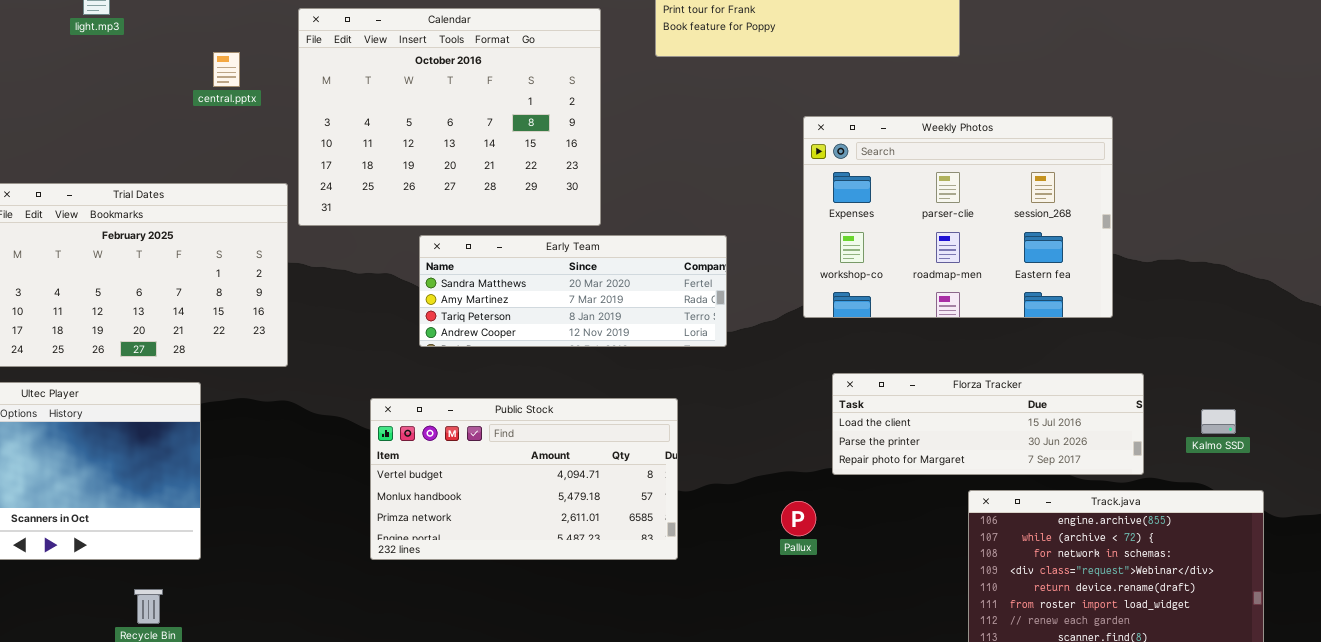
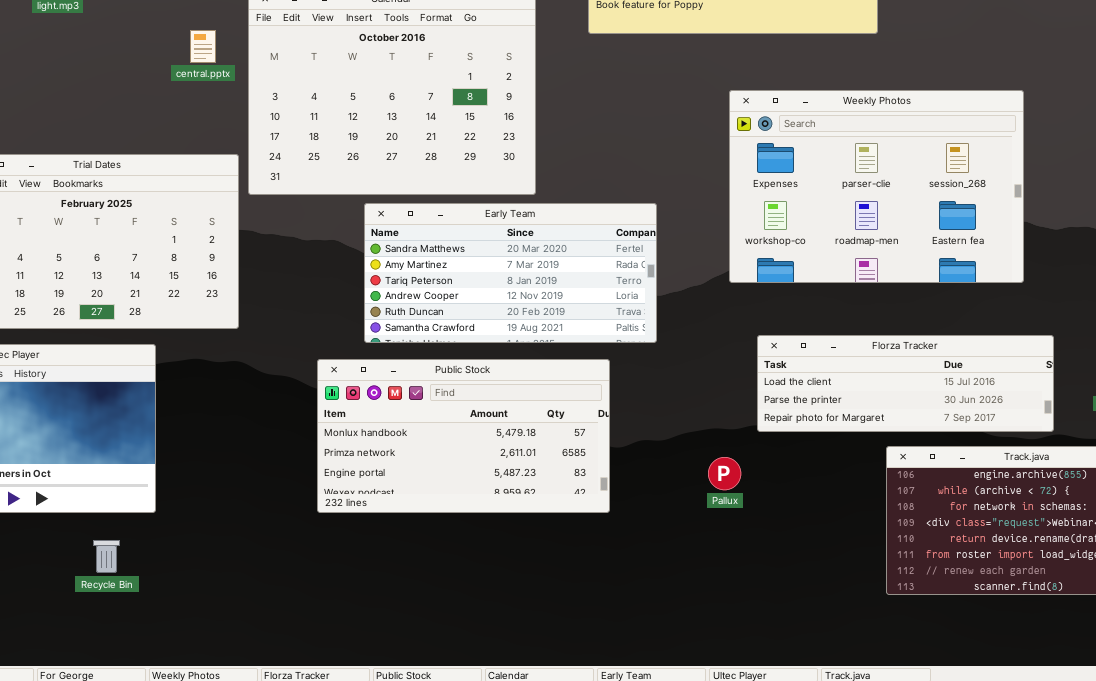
central.pptx: [213,52,240,87] -> [190,30,216,63], moved
Early Team: [419,235,727,347] -> [364,203,657,343], resized
Public Stock: [370,398,678,560] -> [317,359,610,513], scrolled down 1 row

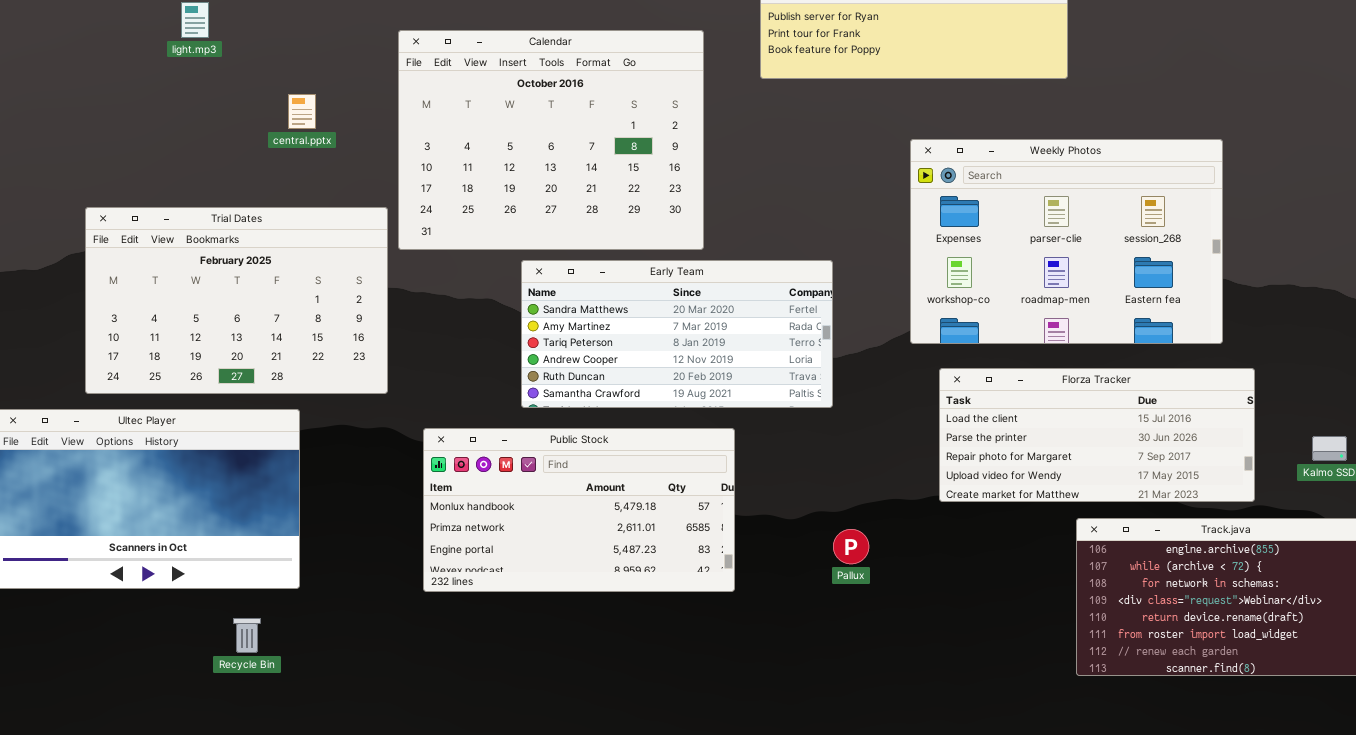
central.pptx: [190,30,216,63] -> [288,94,316,129], moved
Florza Tracker: [757,335,1054,432] -> [939,368,1255,502], resized
Public Stock: [317,359,610,513] -> [423,428,735,592], moved
Pallux: [708,457,741,490] -> [833,529,869,564], moved

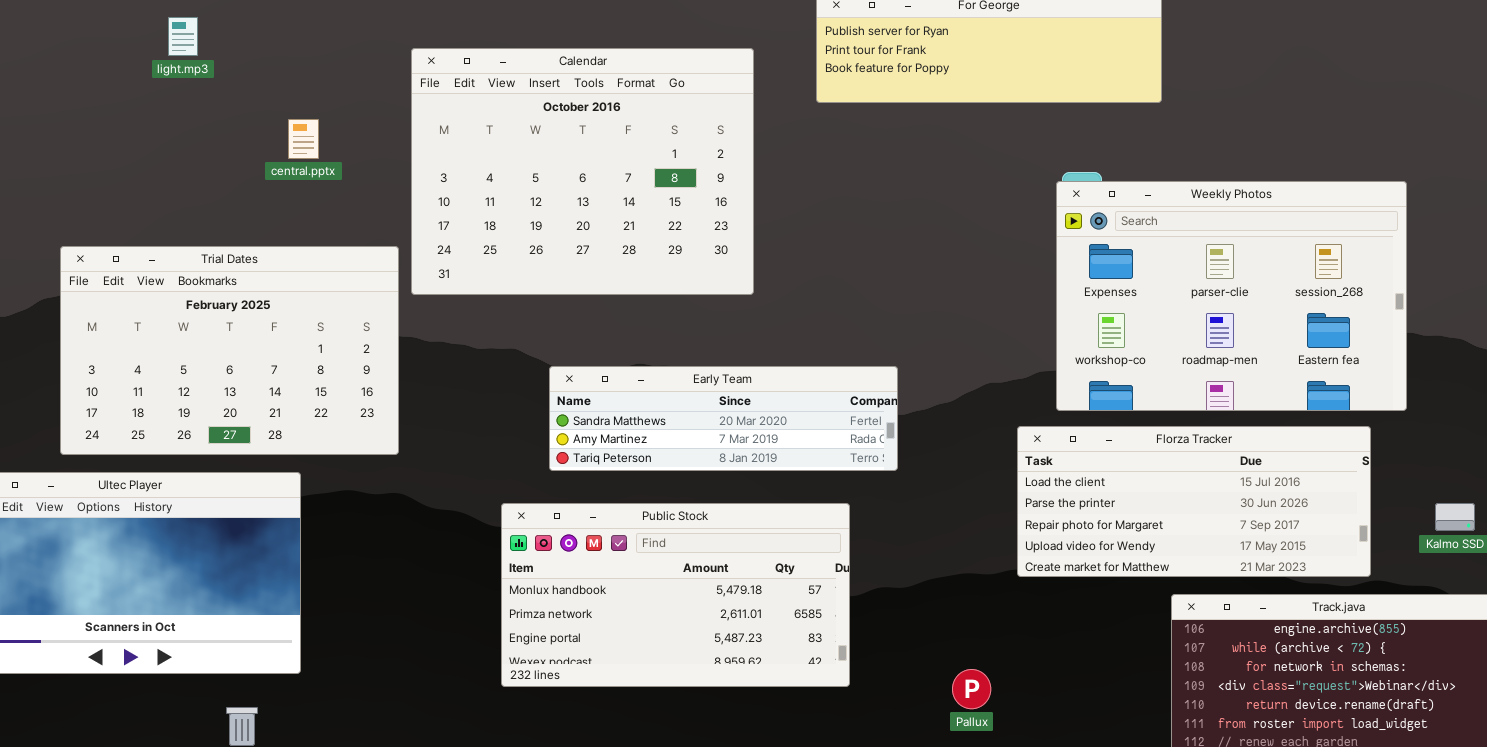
Weekly Photos: [910,139,1223,344] -> [1056,181,1407,411], moved
Early Team: [521,260,833,408] -> [549,366,898,471], resized
Public Stock: [423,428,735,592] -> [501,503,850,687], moved
Pallux: [833,529,869,564] -> [952,669,991,709], moved

